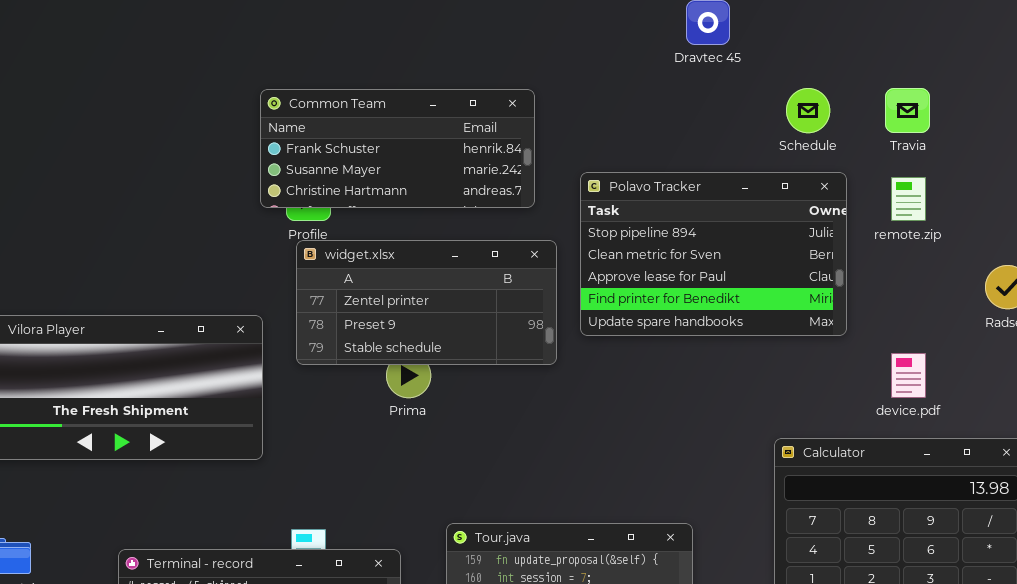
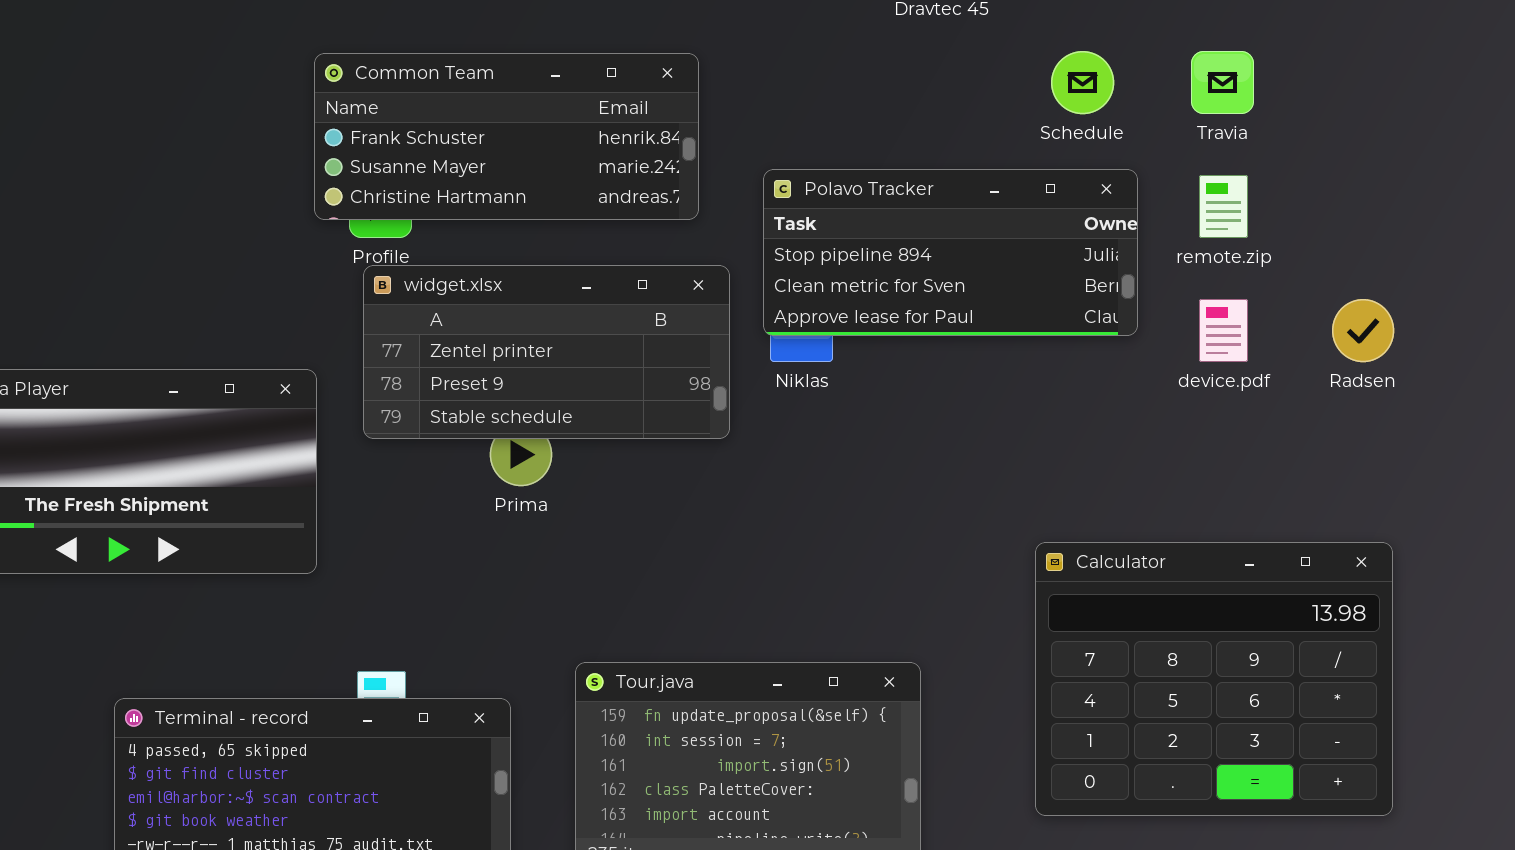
Polavo Tracker: [580,172,847,336] -> [763,169,1138,336], resized
device.pdf: [891,353,926,398] -> [1199,299,1248,362], moved

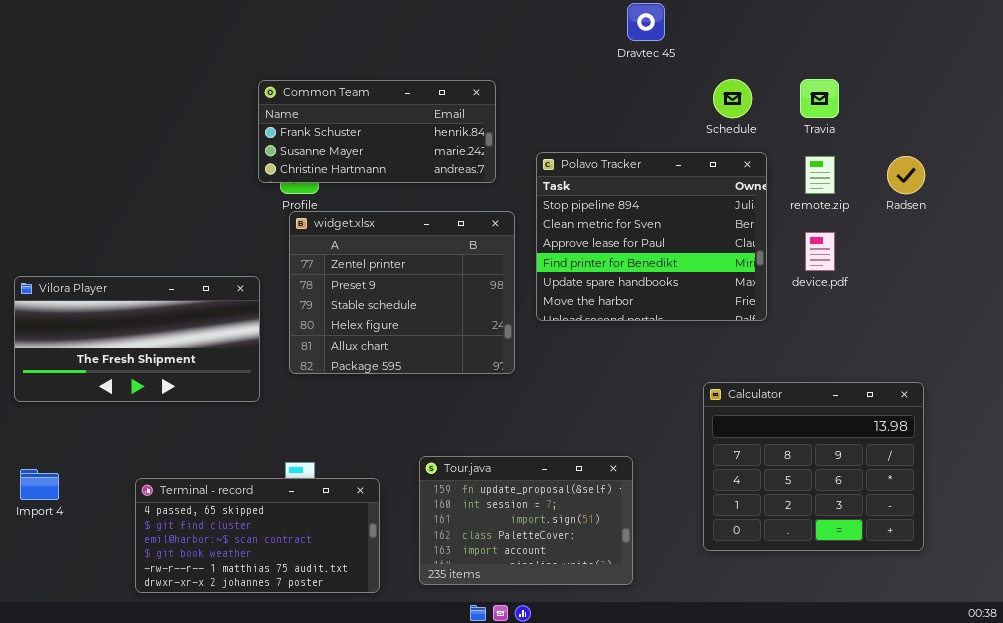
Polavo Tracker: [763,169,1138,336] -> [536,152,767,321], resized
widget.xlsx: [363,265,730,439] -> [289,211,515,374], resized
Radsen: [1332,299,1394,362] -> [887,156,925,194], moved

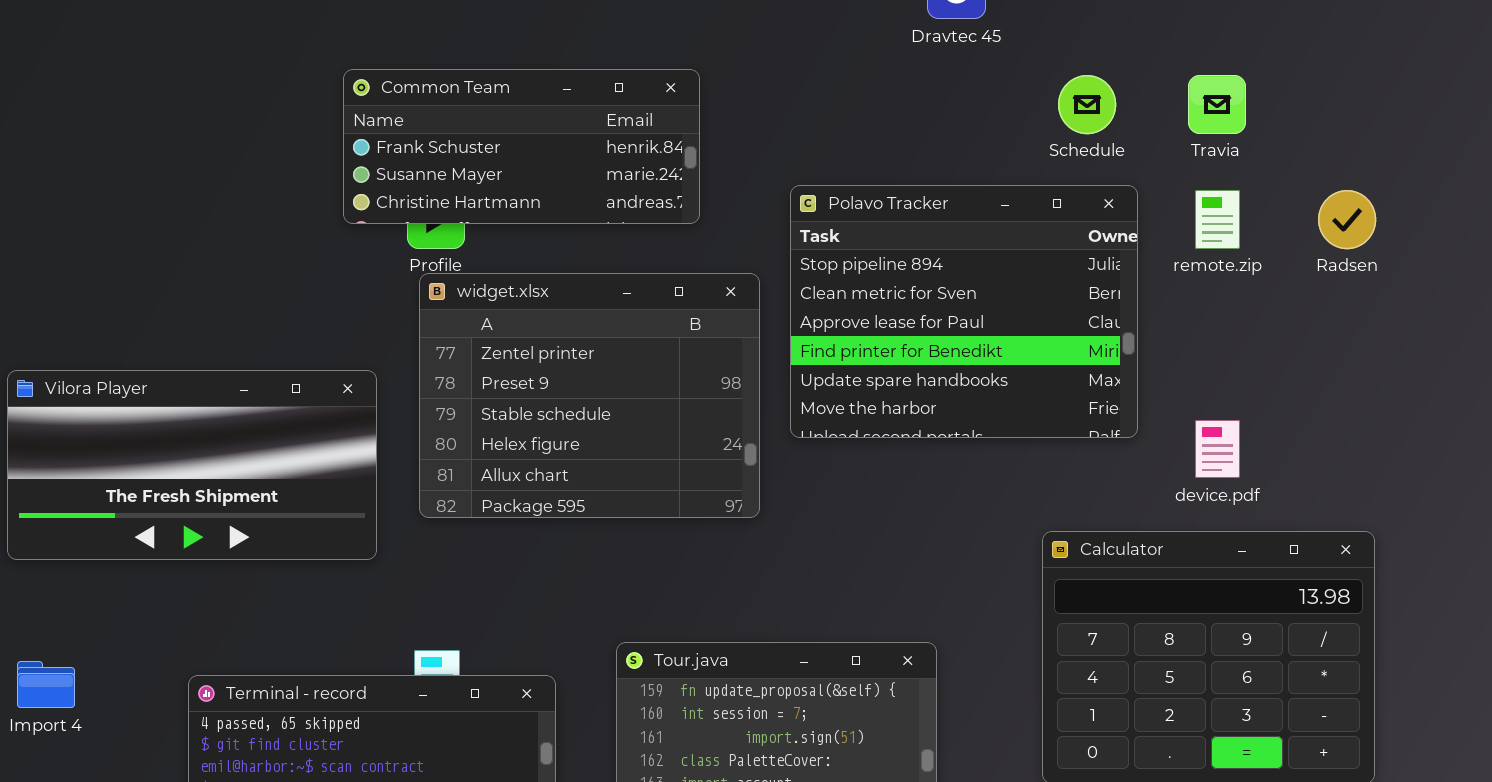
Common Team: [258,80,496,183] -> [343,69,700,224], moved
device.pdf: [805,232,835,271] -> [1195,420,1240,478], moved

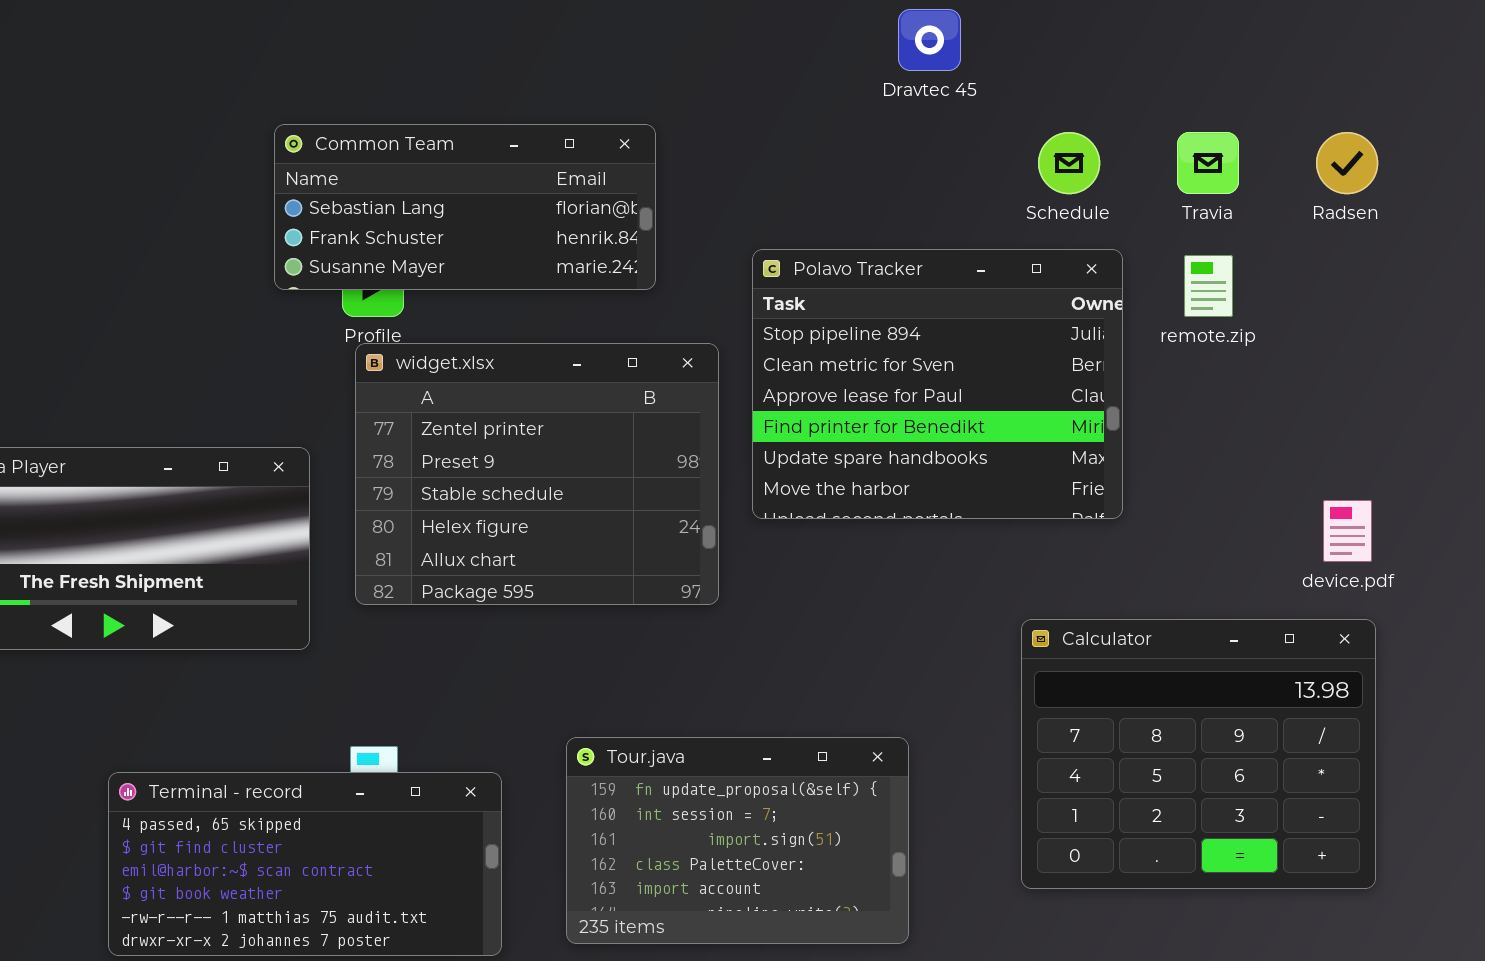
Common Team: [343,69,700,224] -> [274,124,656,290], scrolled up 1 row
Radsen: [1318,190,1376,249] -> [1316,132,1378,194], moved
device.pdf: [1195,420,1240,478] -> [1323,500,1372,562], moved

